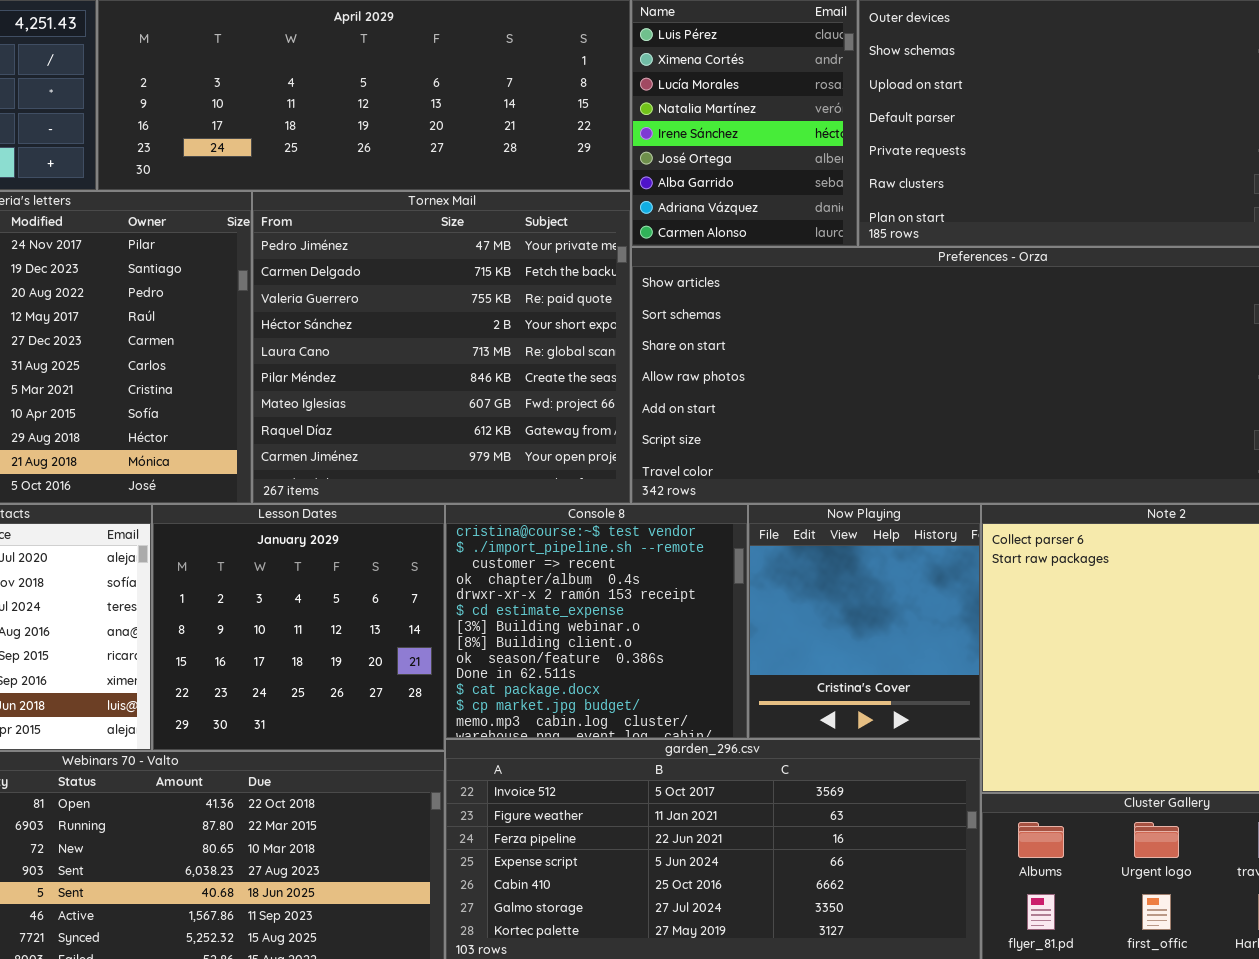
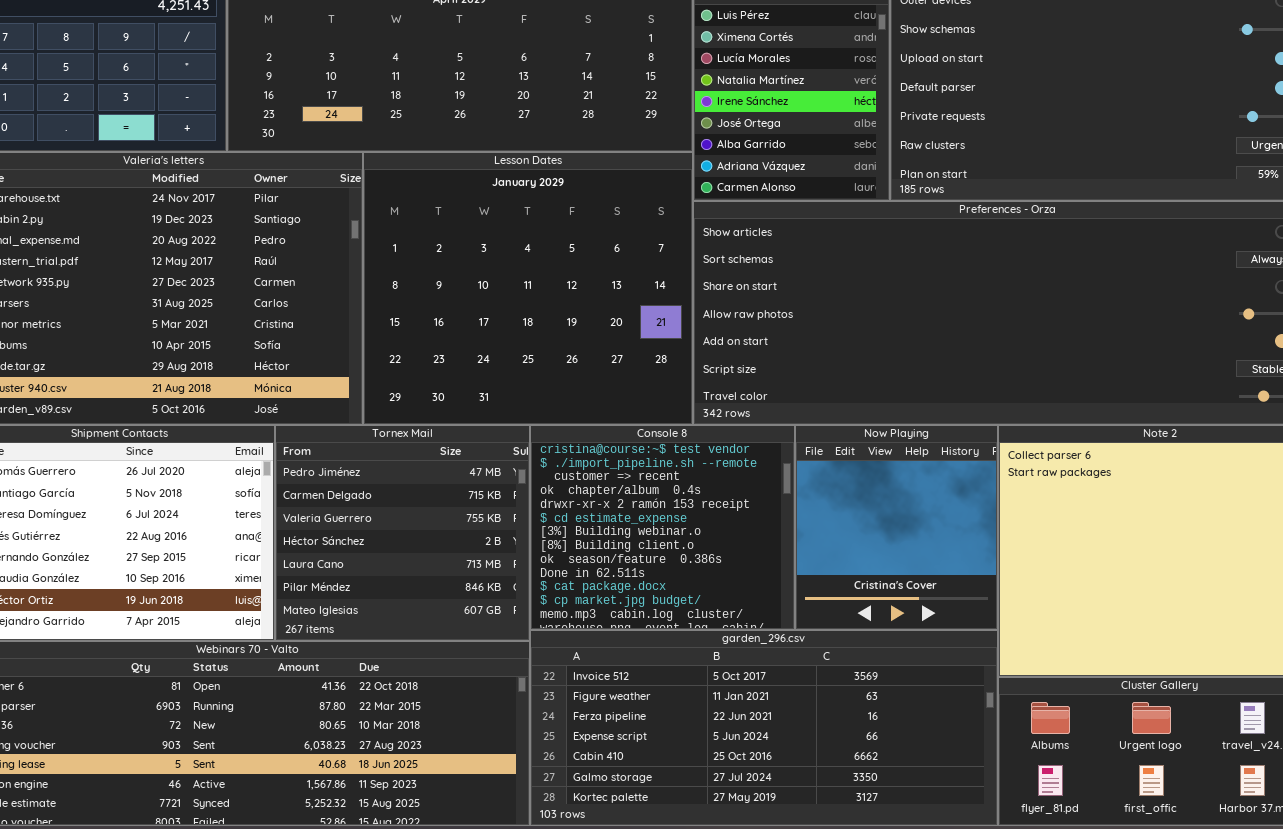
Tornex Mail: [252,191,631,504] -> [275,425,530,641], moved, resized
Lesson Dates: [152,504,445,751] -> [363,152,693,425], moved, resized

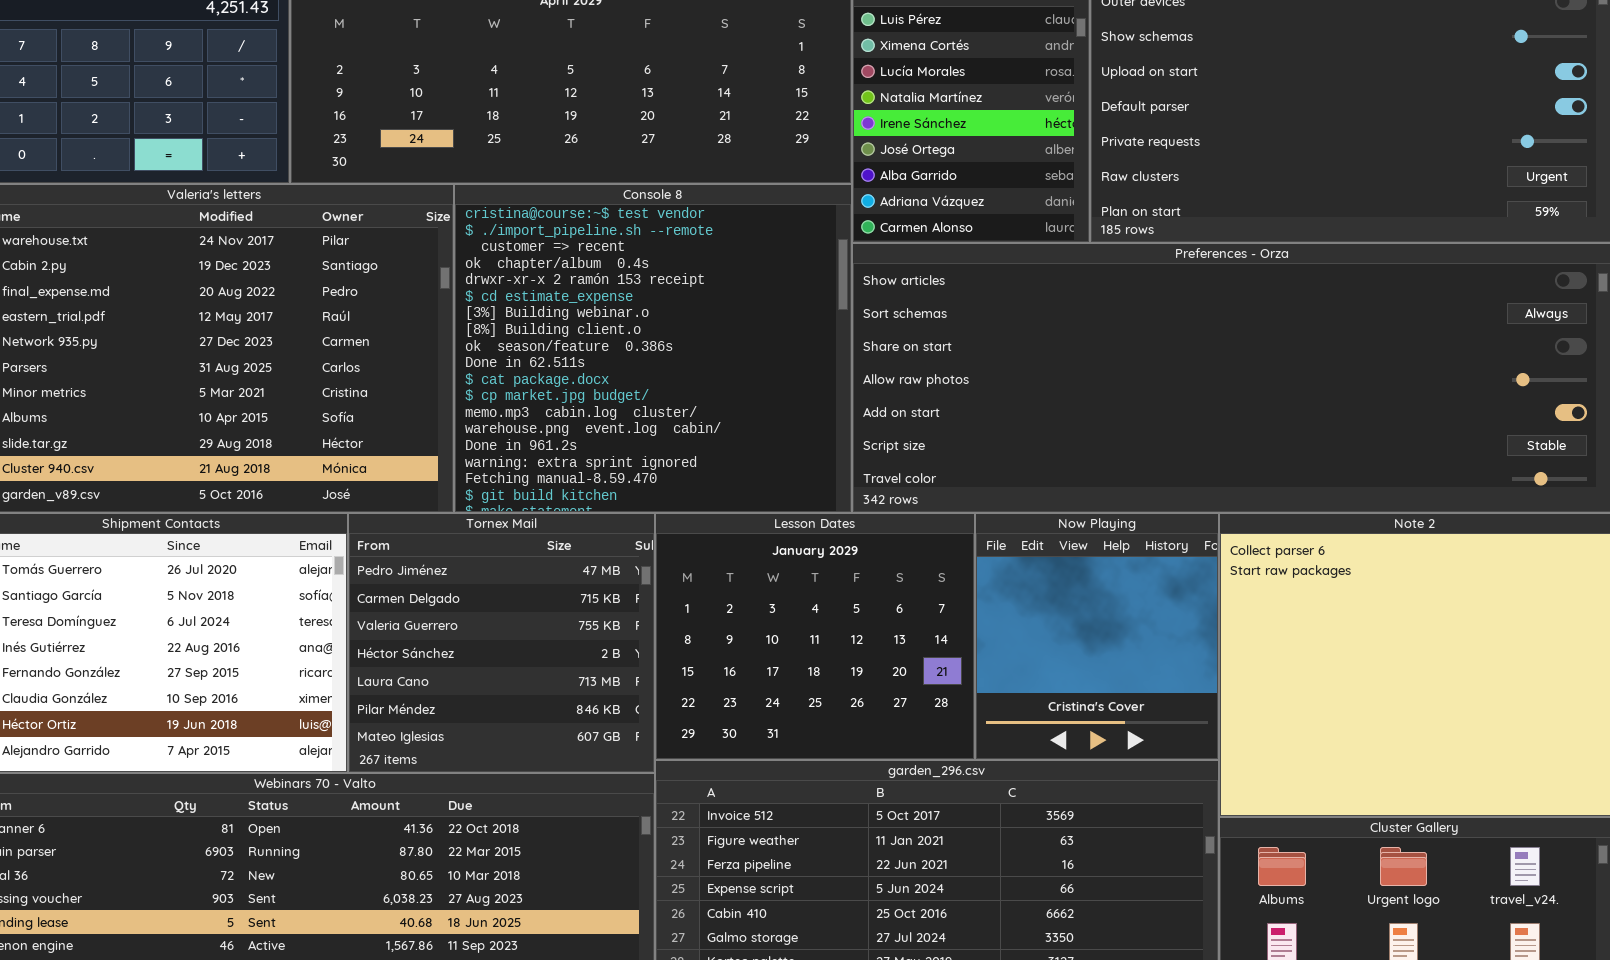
Lesson Dates: [363,152,693,425] -> [655,513,975,760], moved, resized
Console 8: [530,425,795,630] -> [454,184,852,513], moved, resized

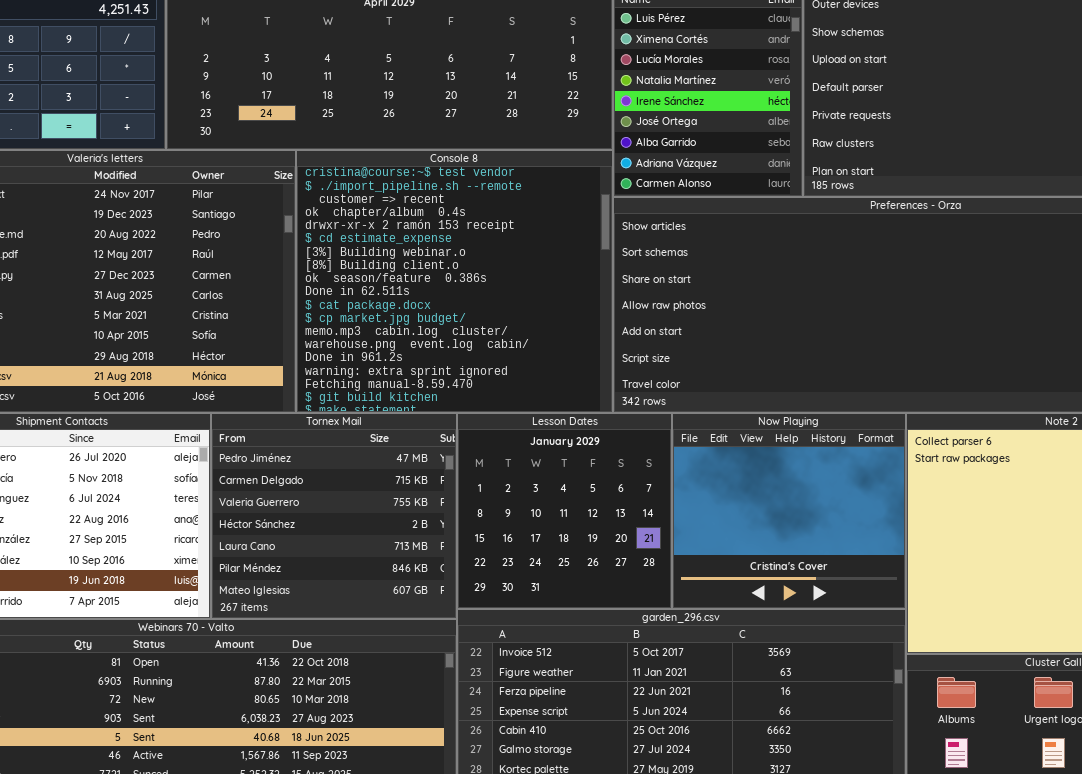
Lesson Dates: [655,513,975,760] -> [457,413,672,609], resized
Now Playing: [975,513,1219,760] -> [672,413,906,609], resized

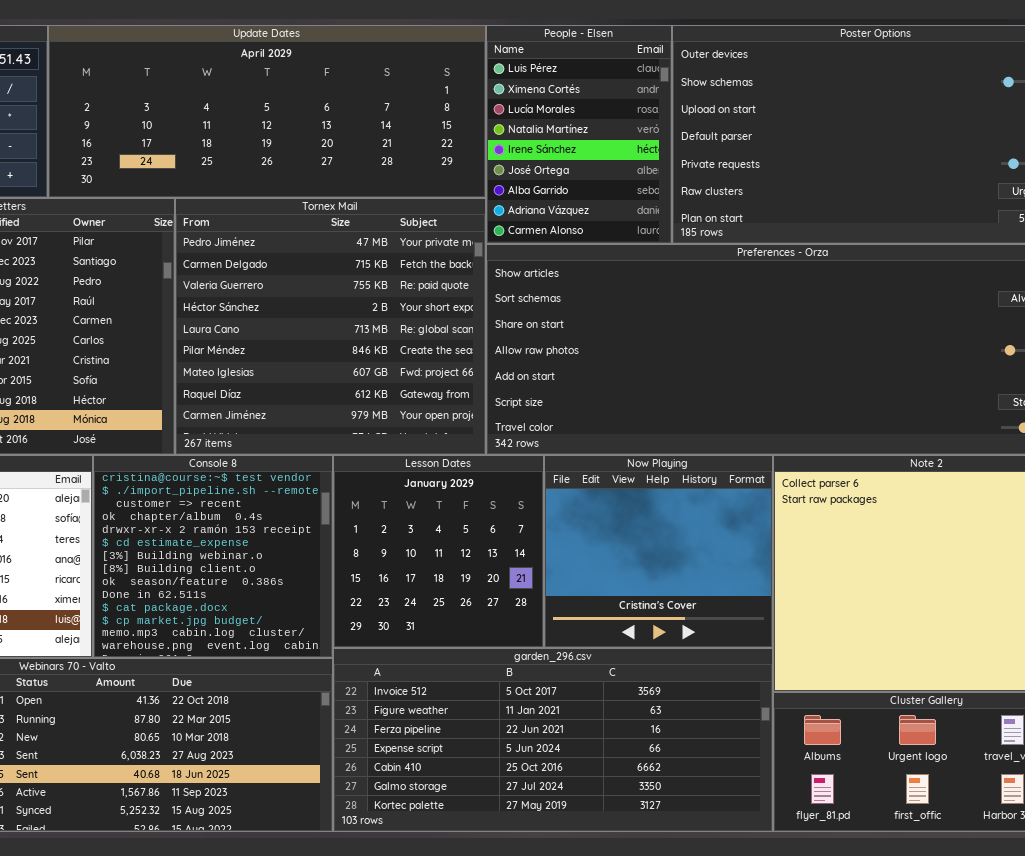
Console 8: [296,150,613,413] -> [93,455,333,658], moved, resized
Tornex Mail: [211,413,457,619] -> [175,198,486,455], moved, resized

